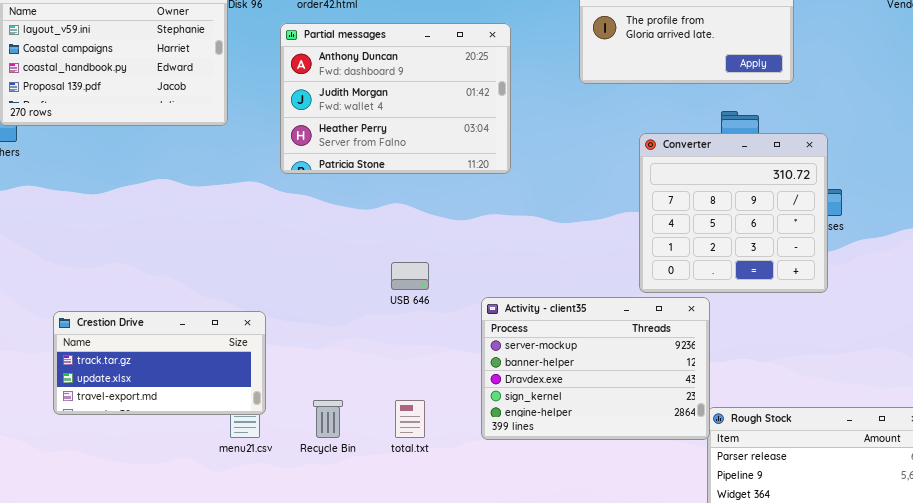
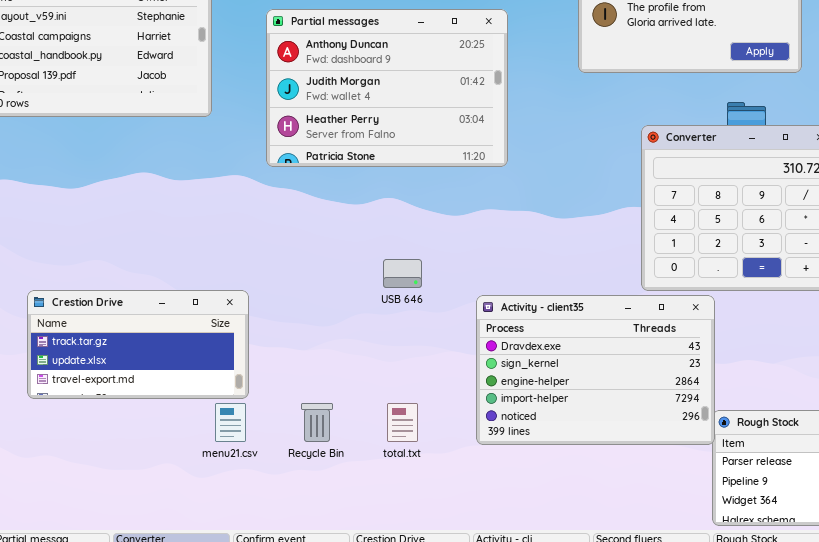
Activity - client35: [481,297,710,440] -> [476,295,715,445], scrolled down 2 rows
Crestion Drive: [53,311,266,415] -> [27,290,249,399], moved

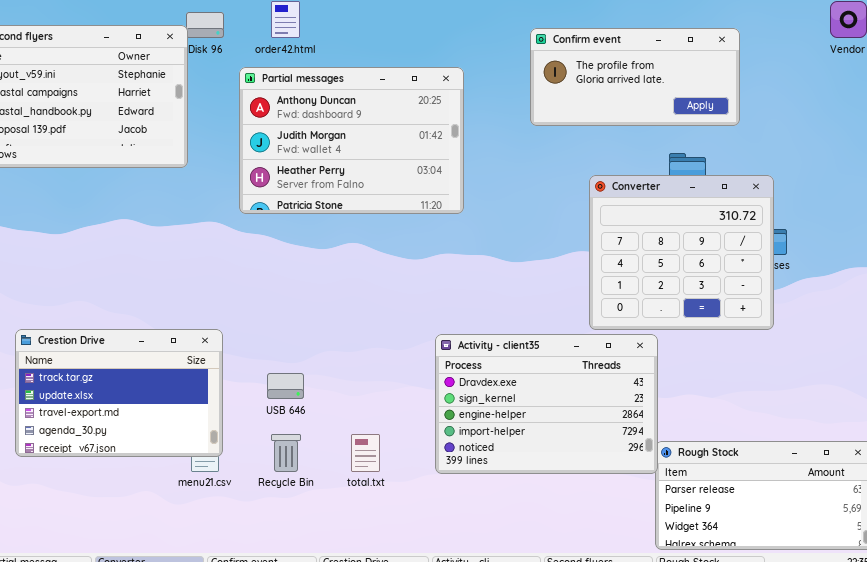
USB 646: [383,259,422,288] -> [267,373,304,399], moved
Crestion Drive: [27,290,249,399] -> [15,329,223,457], resized

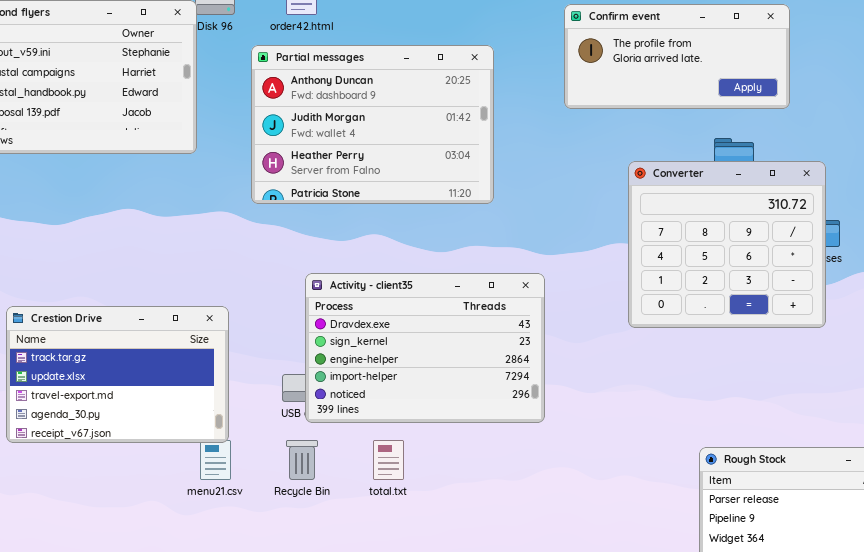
Crestion Drive: [15,329,223,457] -> [6,306,229,443], moved
Activity - client35: [435,334,658,474] -> [305,273,545,423], moved

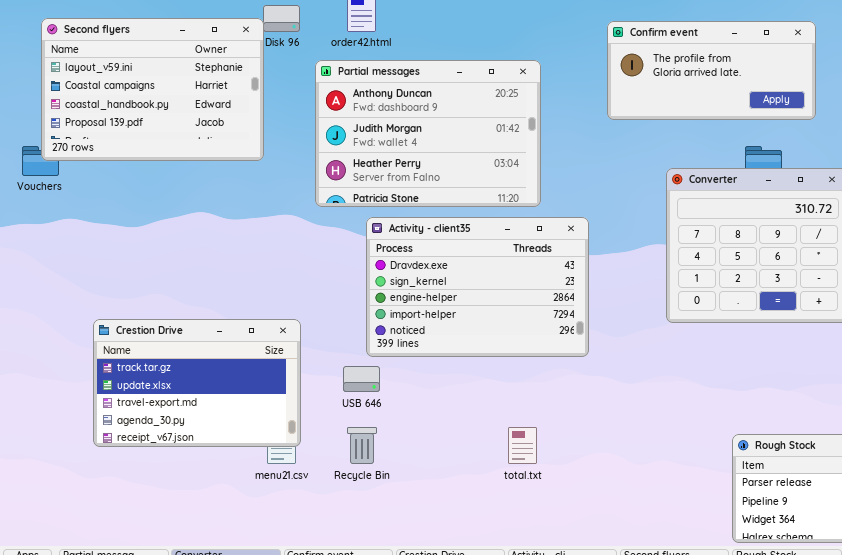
Activity - client35: [305,273,545,423] -> [366,217,589,357], moved
Crestion Drive: [6,306,229,443] -> [93,319,301,447], moved
total.txt: [373,440,404,480] -> [508,427,537,464], moved

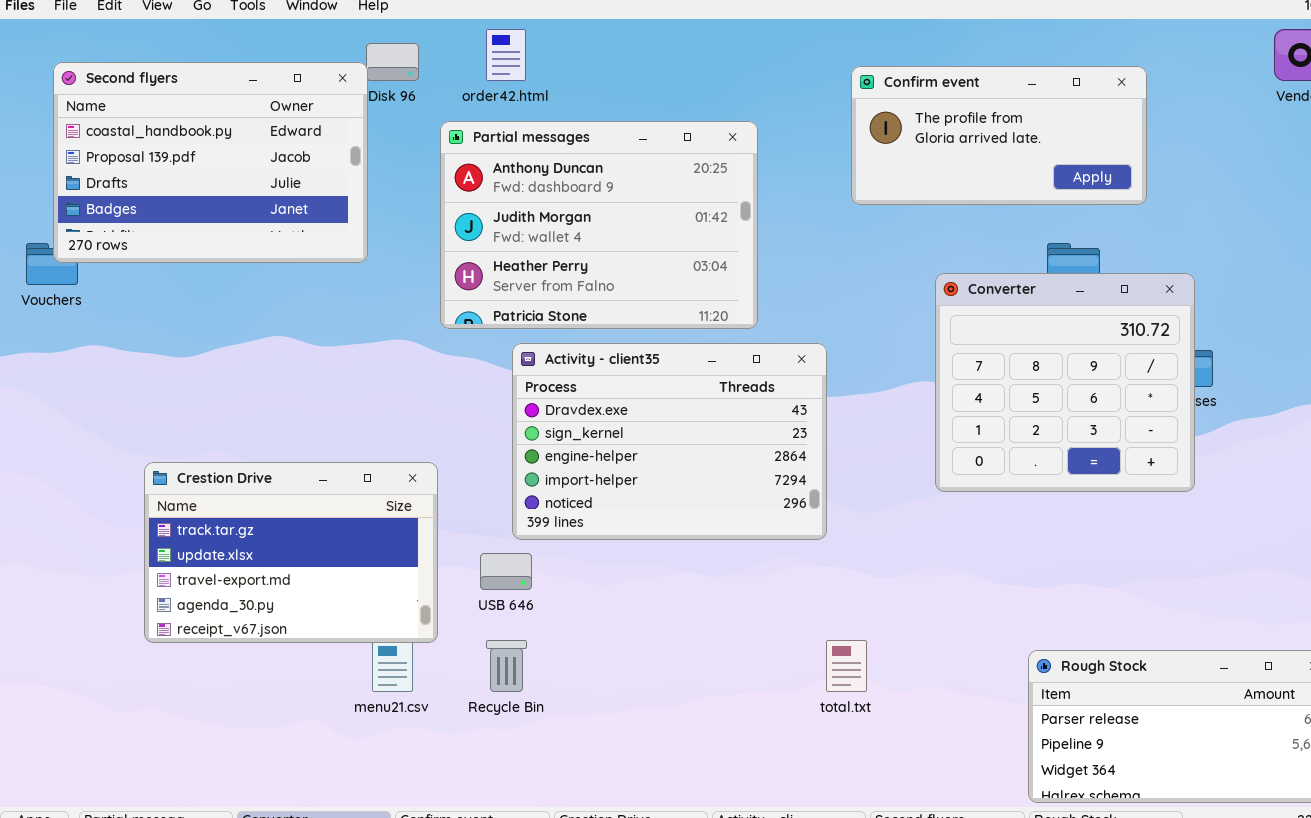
Second flyers: [41,18,264,161] -> [53,62,368,263], scrolled down 2 rows
Crestion Drive: [93,319,301,447] -> [144,462,438,643], moved
total.txt: [508,427,537,464] -> [826,640,867,692], moved

